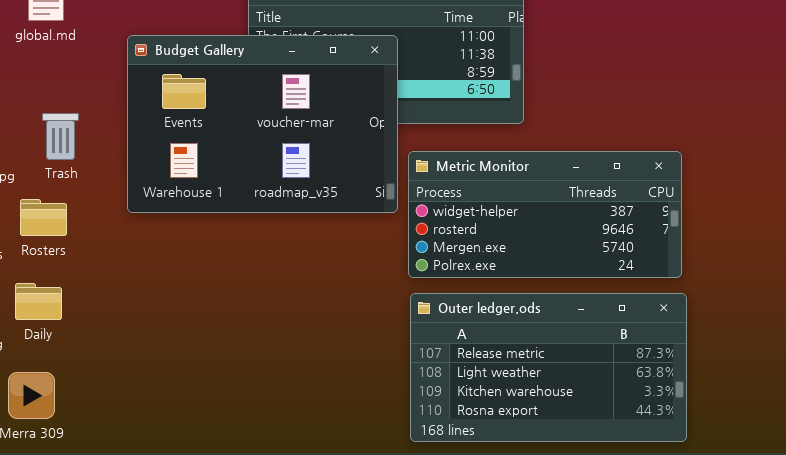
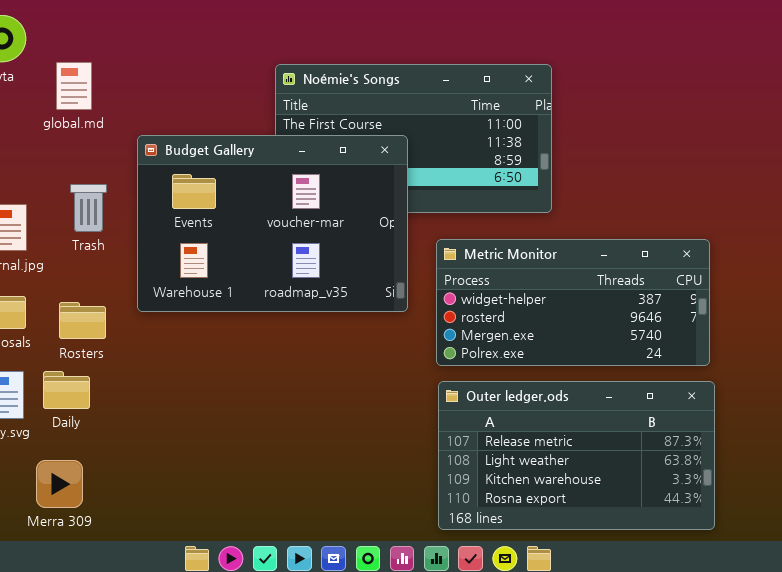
Budget Gallery: [127,35,398,213] -> [137,135,408,312], moved
Trash: [42,113,79,160] -> [70,184,107,232], moved
Rosters: [20,199,67,236] -> [59,302,106,339], moved

